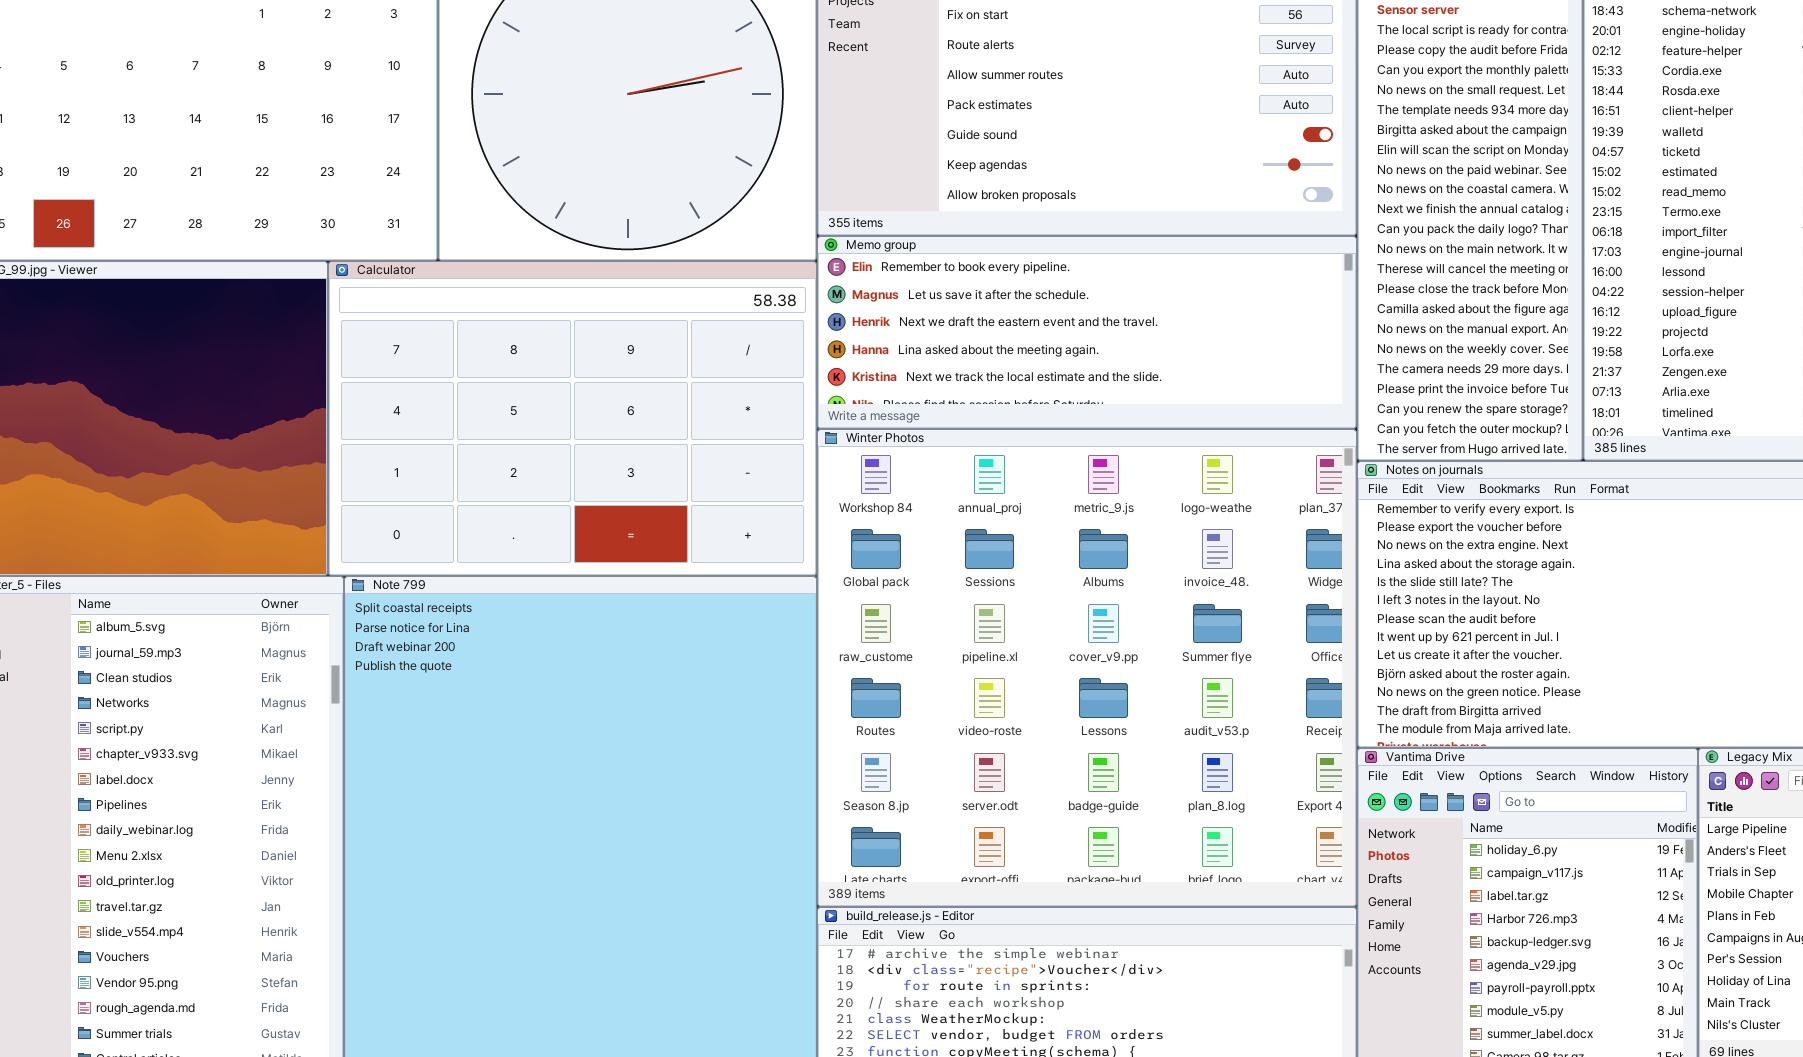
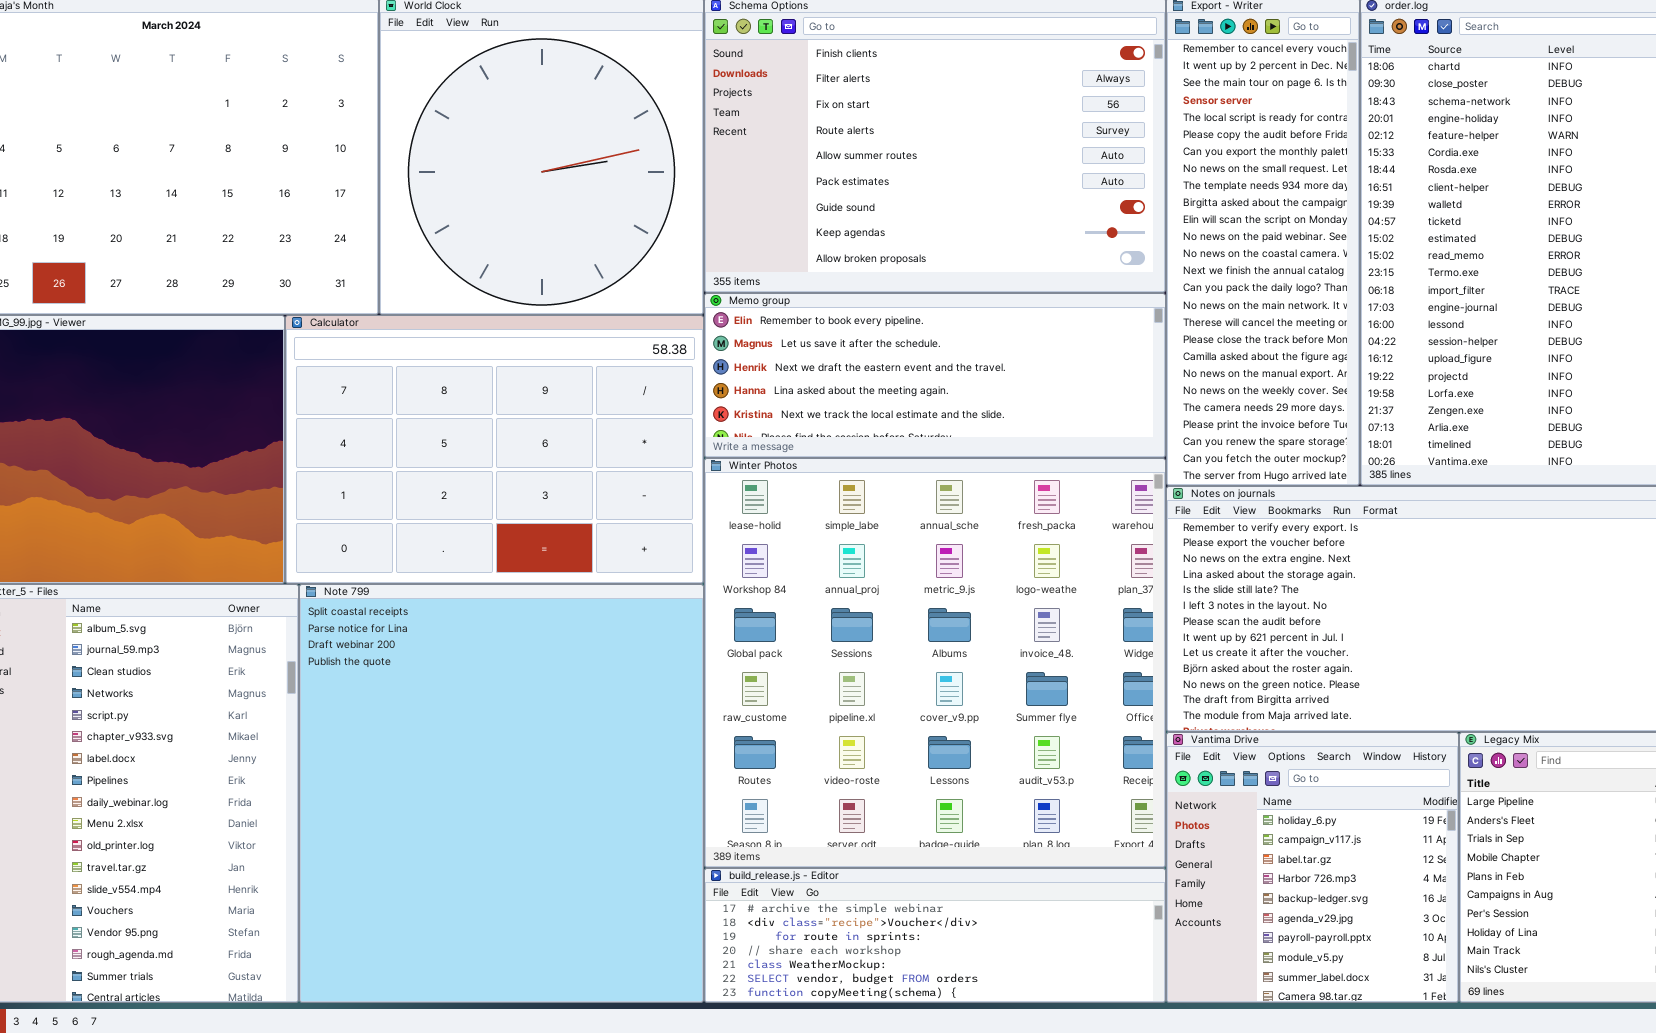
Winter Photos: [817,429,1357,907] -> [704,458,1166,868], scrolled up 1 row

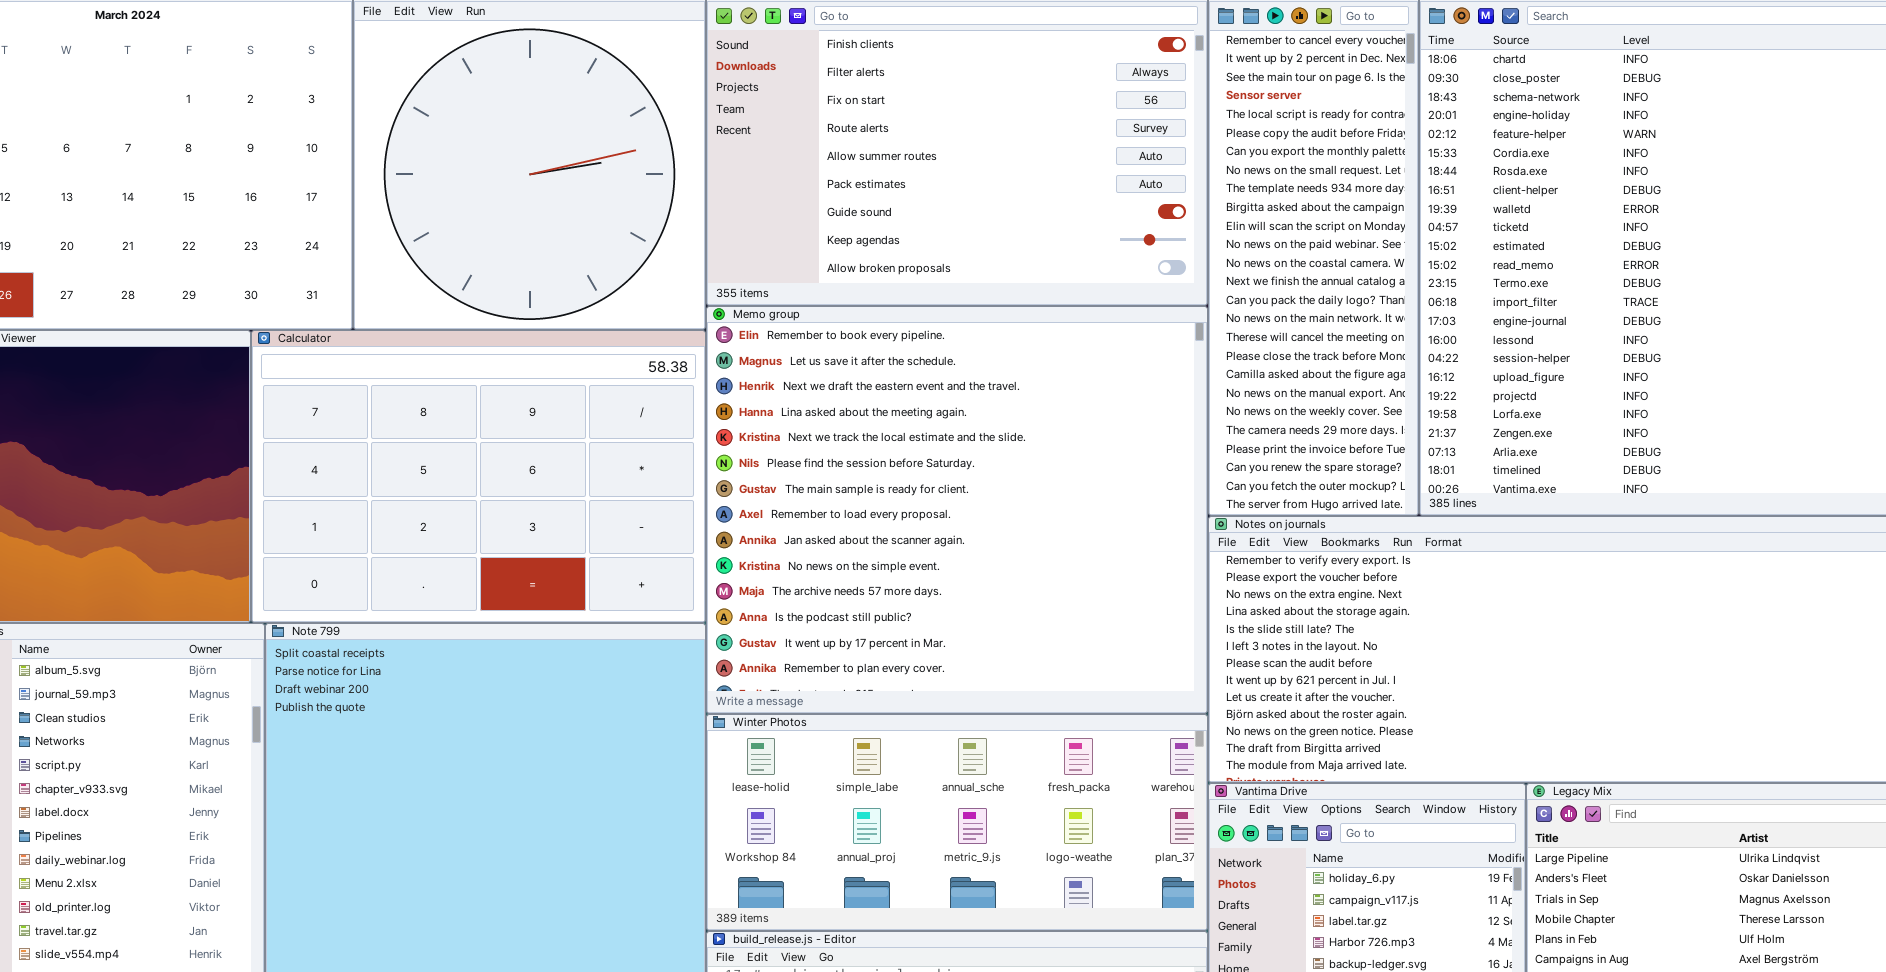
Memo group: [704,293,1166,458] -> [706,306,1208,714], resized
Winter Photos: [704,458,1166,868] -> [706,714,1208,931], resized

